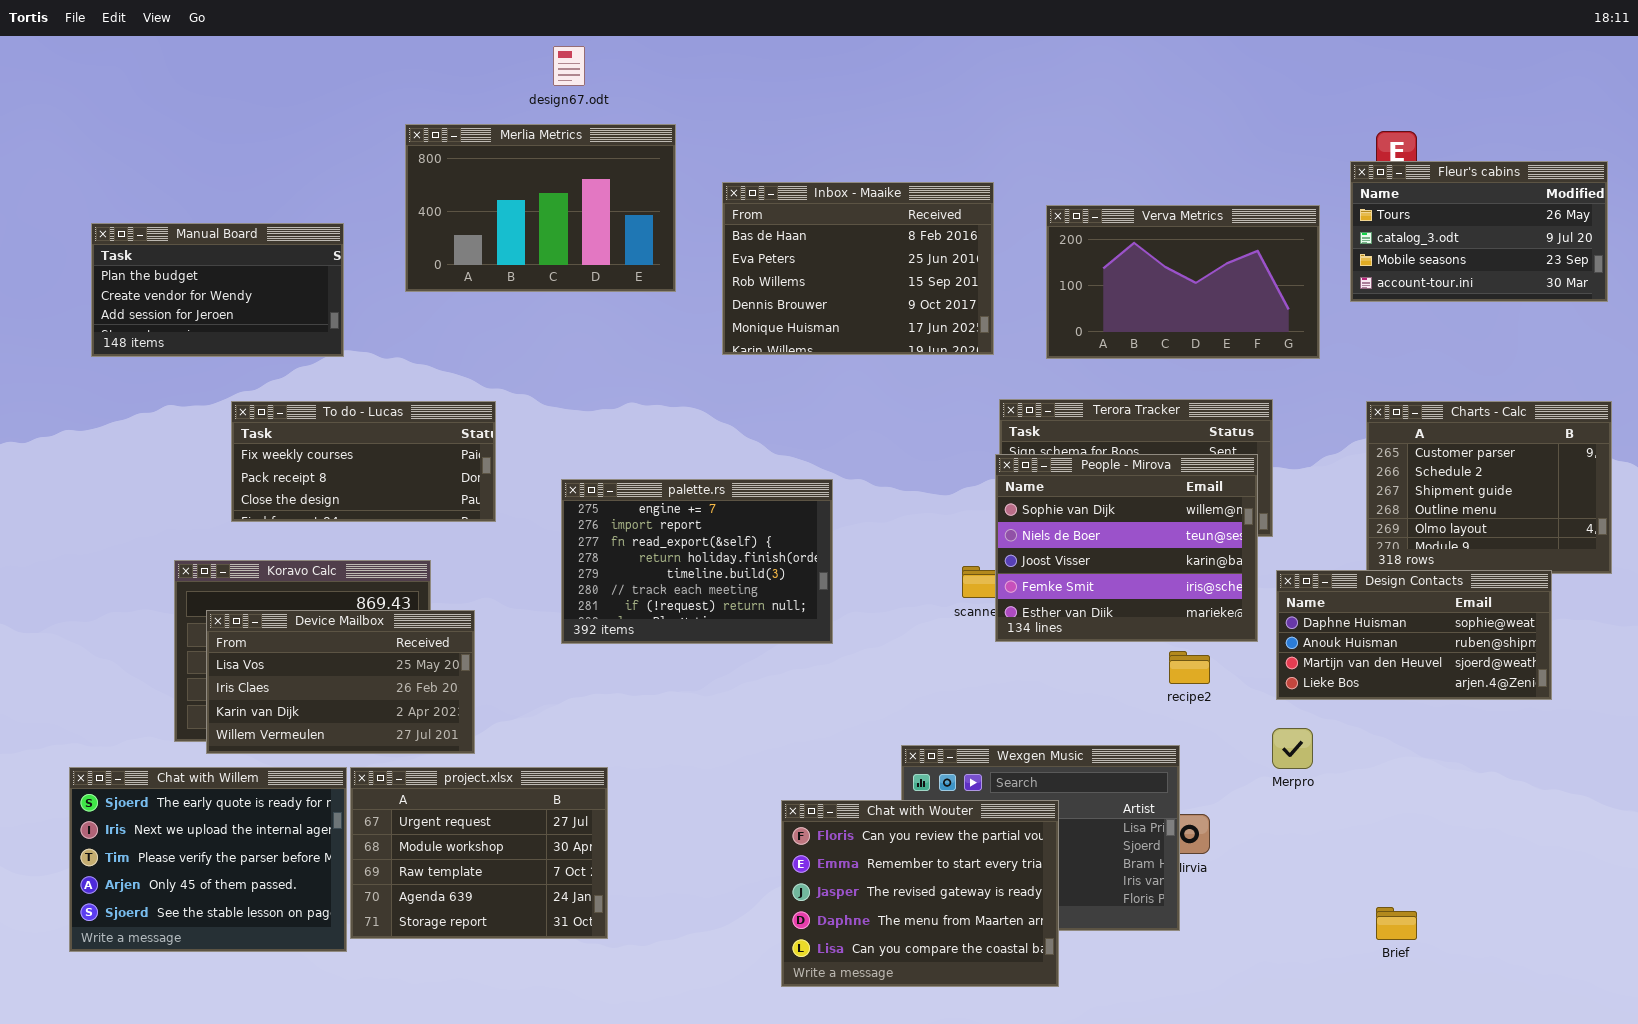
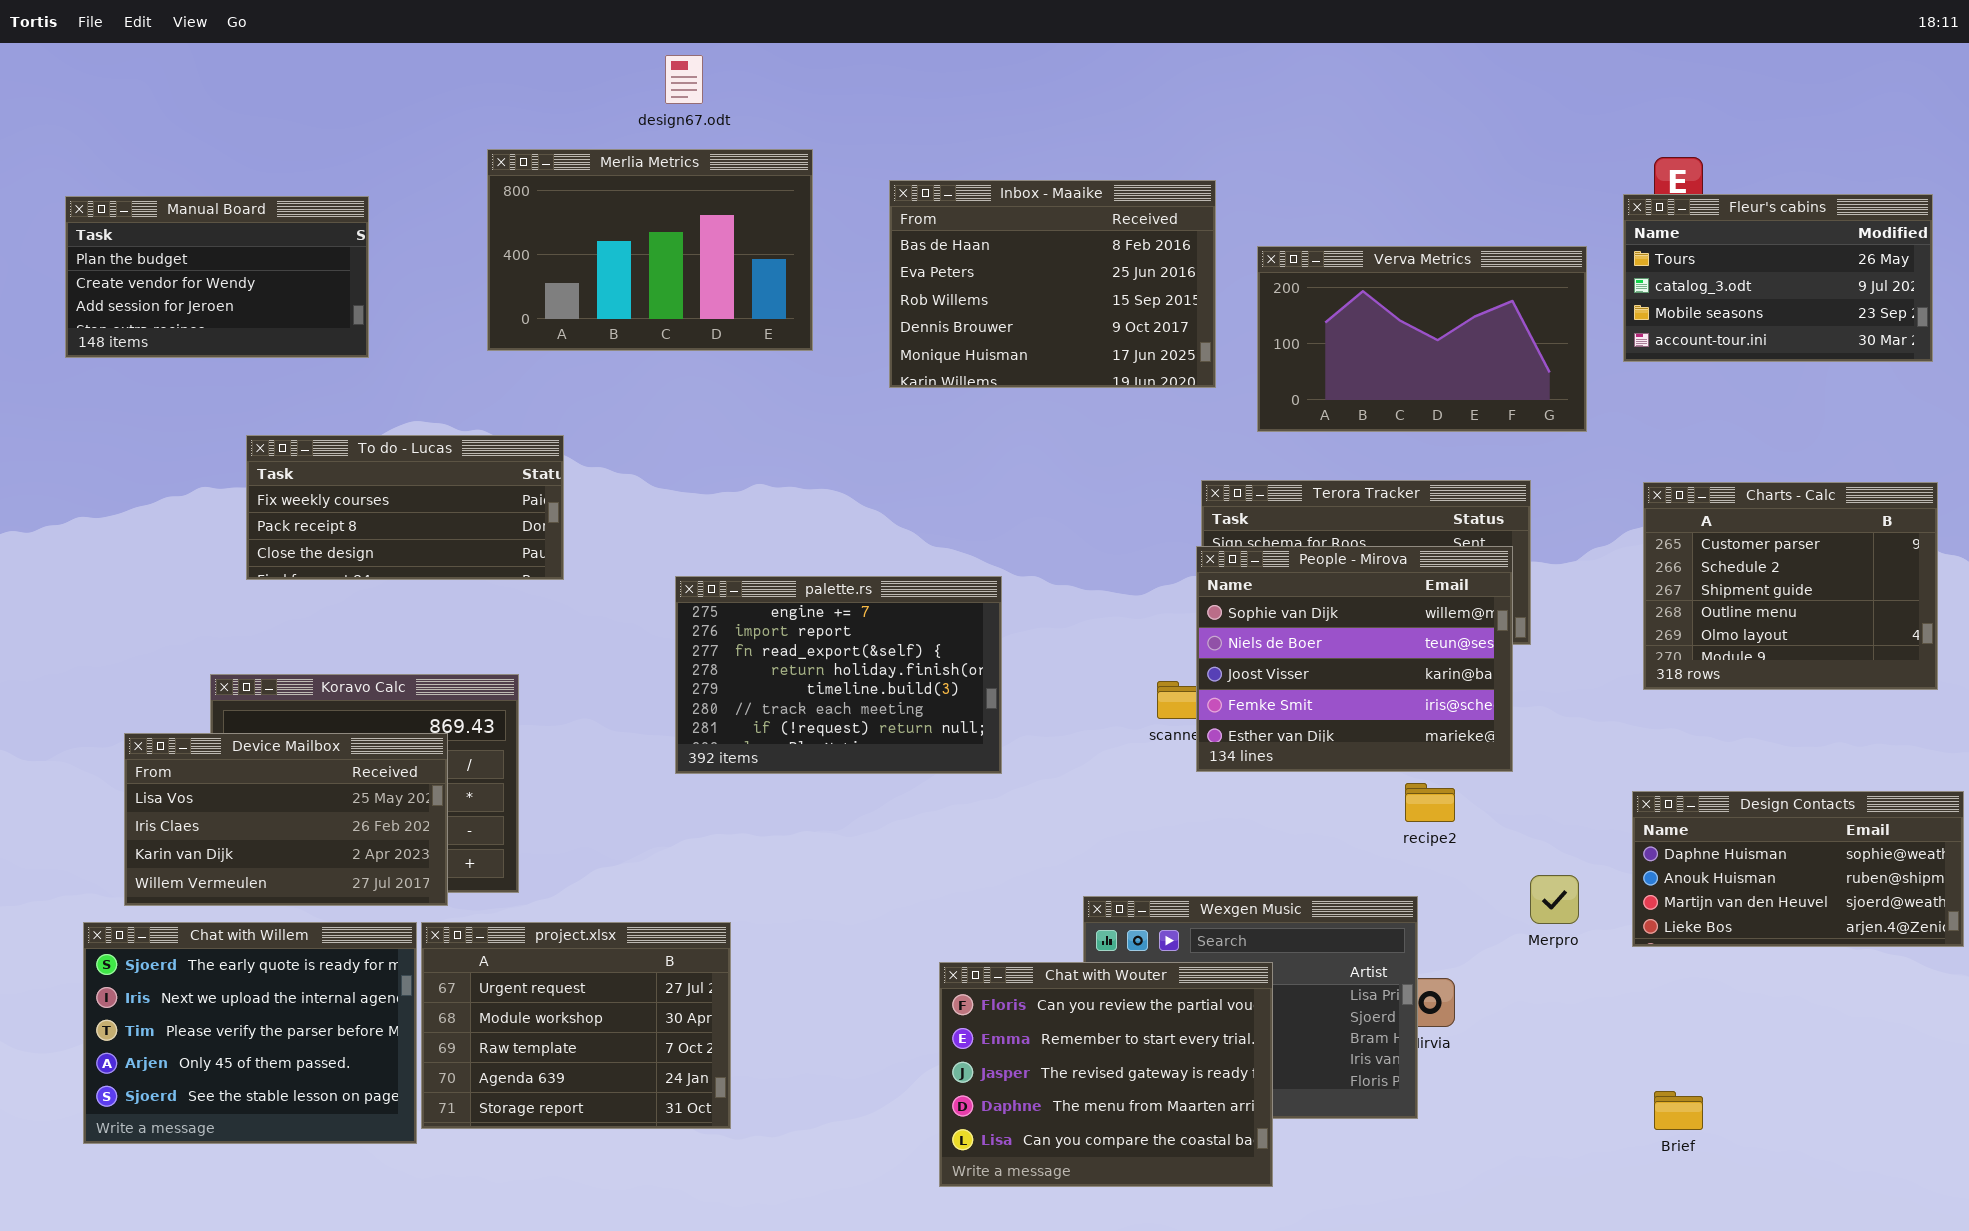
Inbox - Maaike: [722,182,994,355] -> [889,180,1216,388], moved
Manual Board: [91,223,344,357] -> [65,196,369,358], moved
To do - Lucas: [231,401,496,522] -> [246,435,564,580], moved
Design Contacts: [1276,570,1552,700] -> [1632,791,1964,947], moved
Device Mailbox: [206,610,475,754] -> [124,733,448,906], moved

